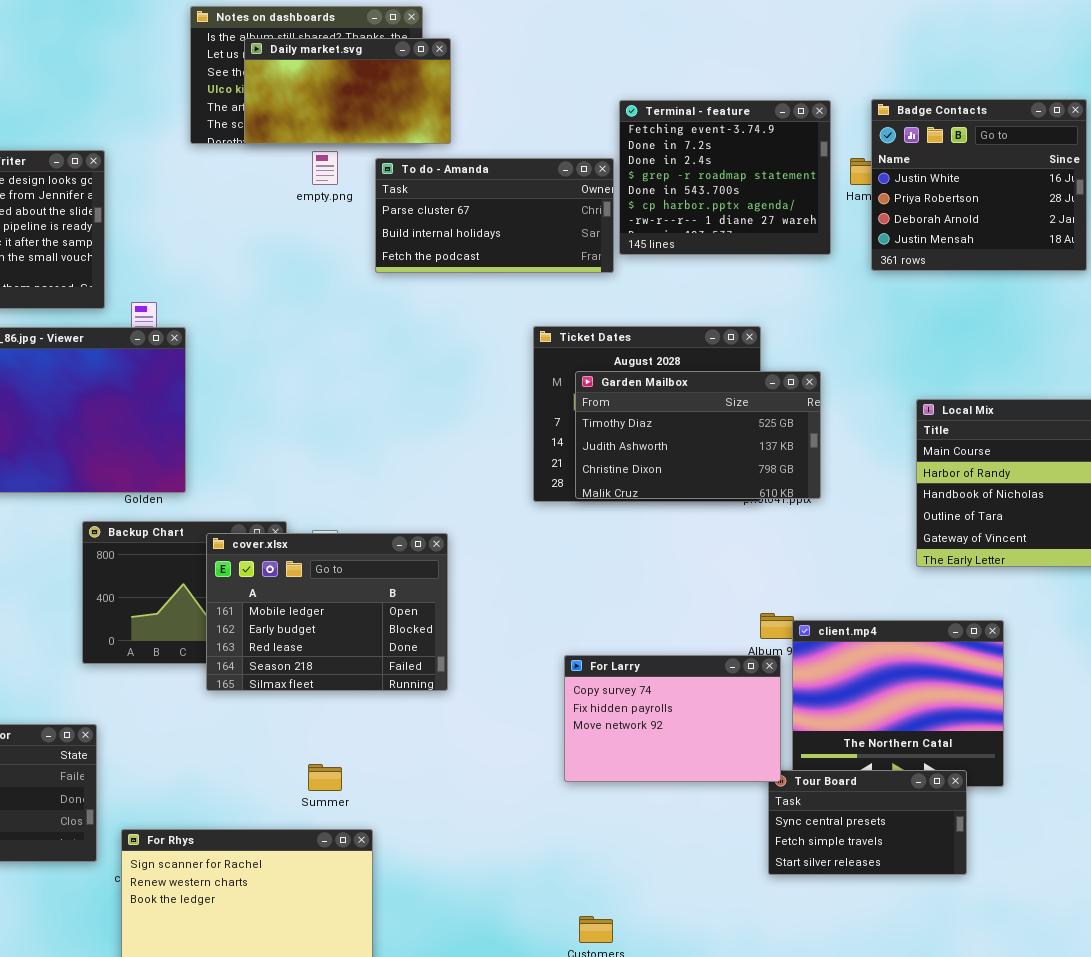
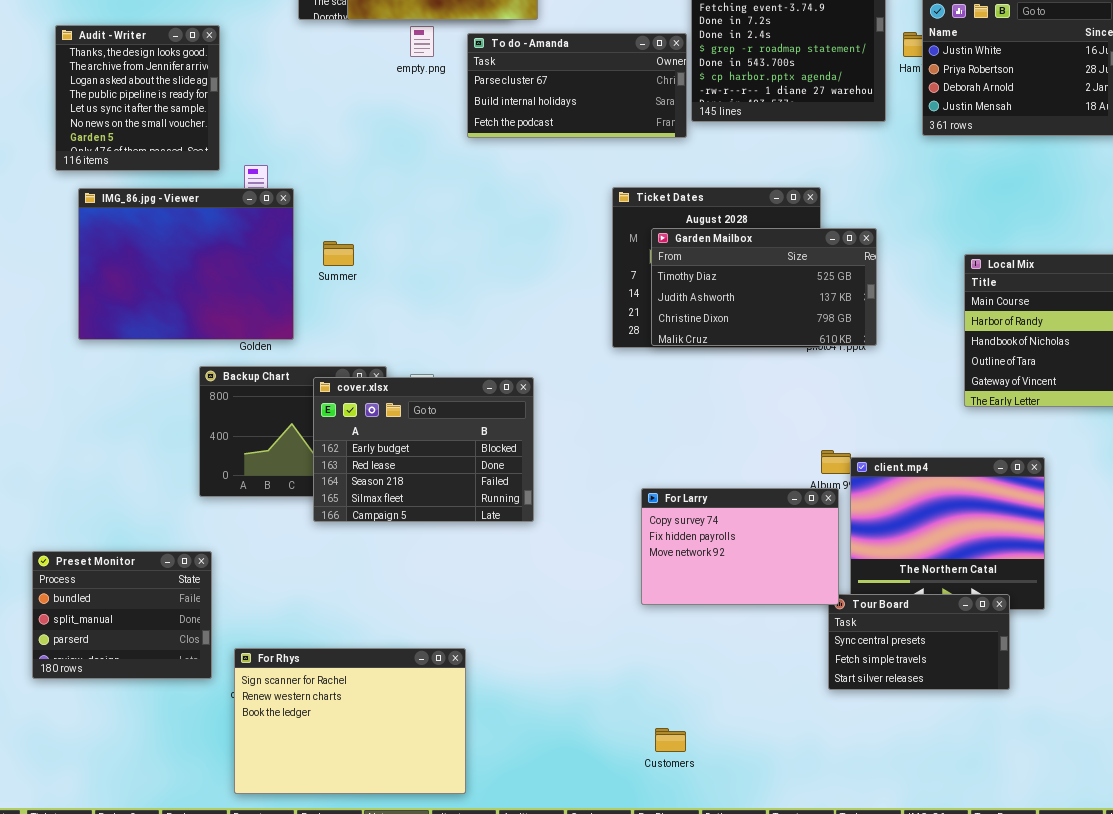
cover.xlsx: [206,533,448,691] -> [313,377,534,522], scrolled down 1 row
Summer: [308,764,342,791] -> [323,241,354,266], moved

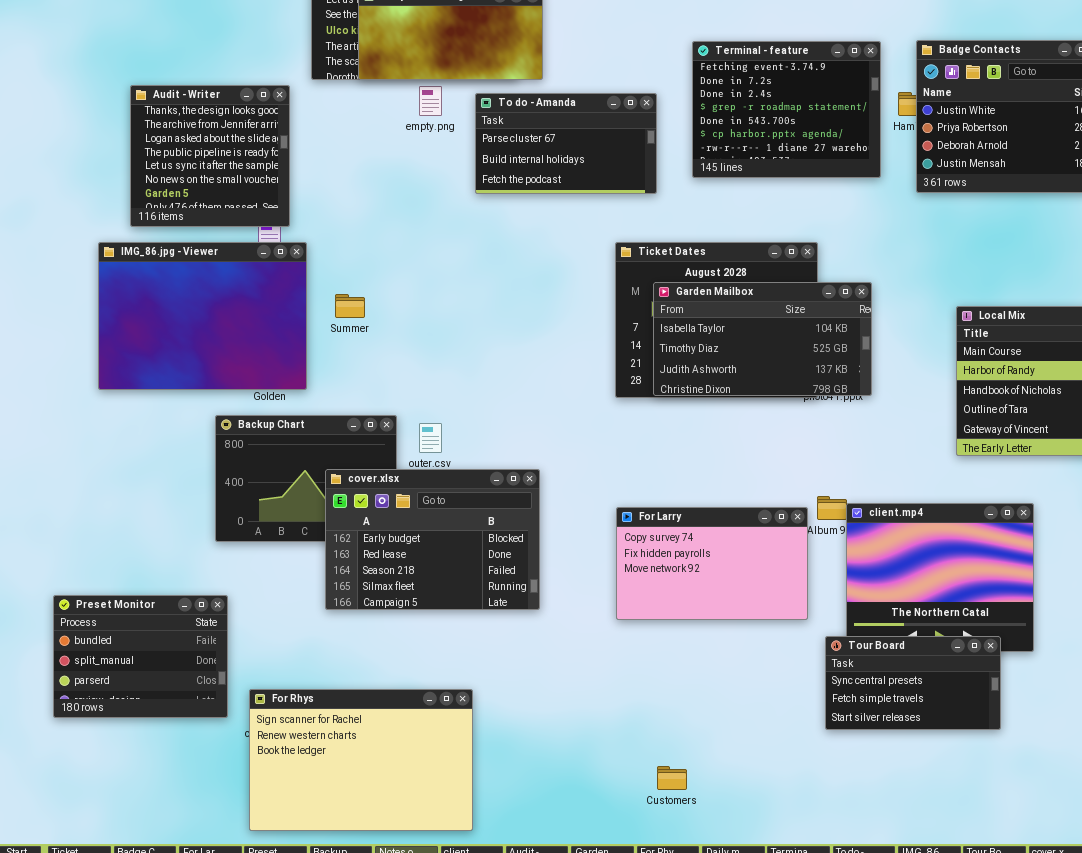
Audit - Writer: [55,25,220,171] -> [130,85,290,227], moved
To do - Amanda: [467,33,687,138] -> [475,93,657,194], resized
Garden Mailbox: [651,228,877,346] -> [653,282,872,396], scrolled up 1 row
cover.xlsx: [313,377,534,522] -> [325,469,540,610], moved
For Larry: [641,488,839,605] -> [616,507,808,620], moved

